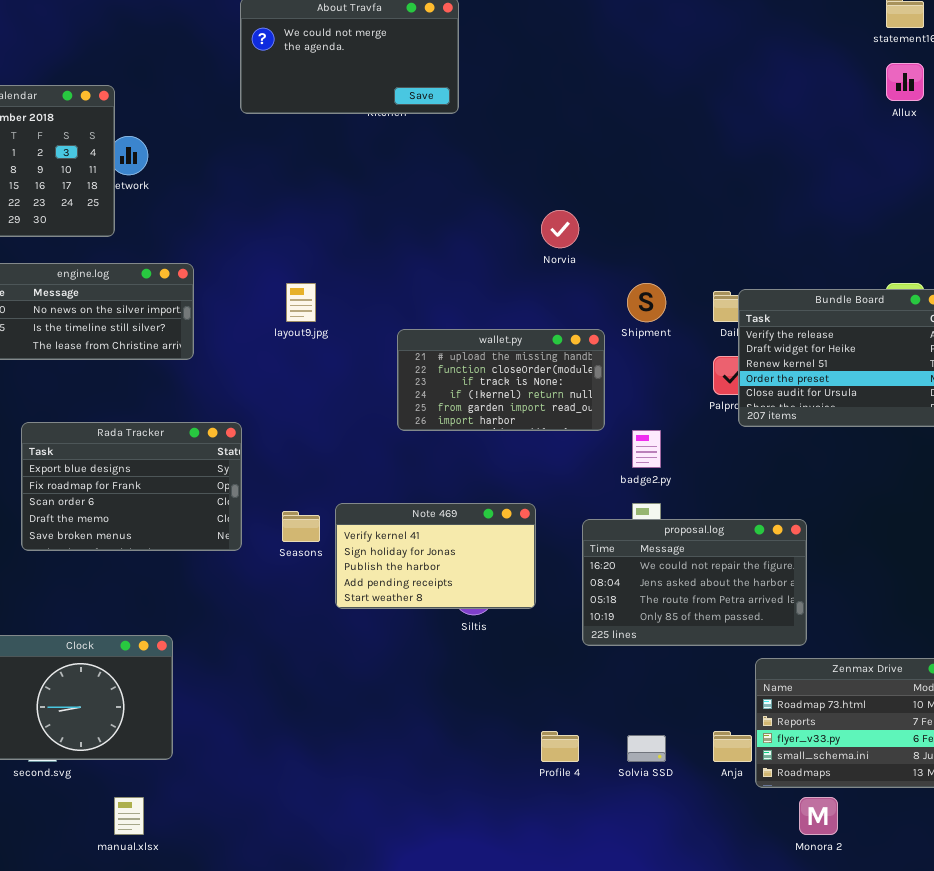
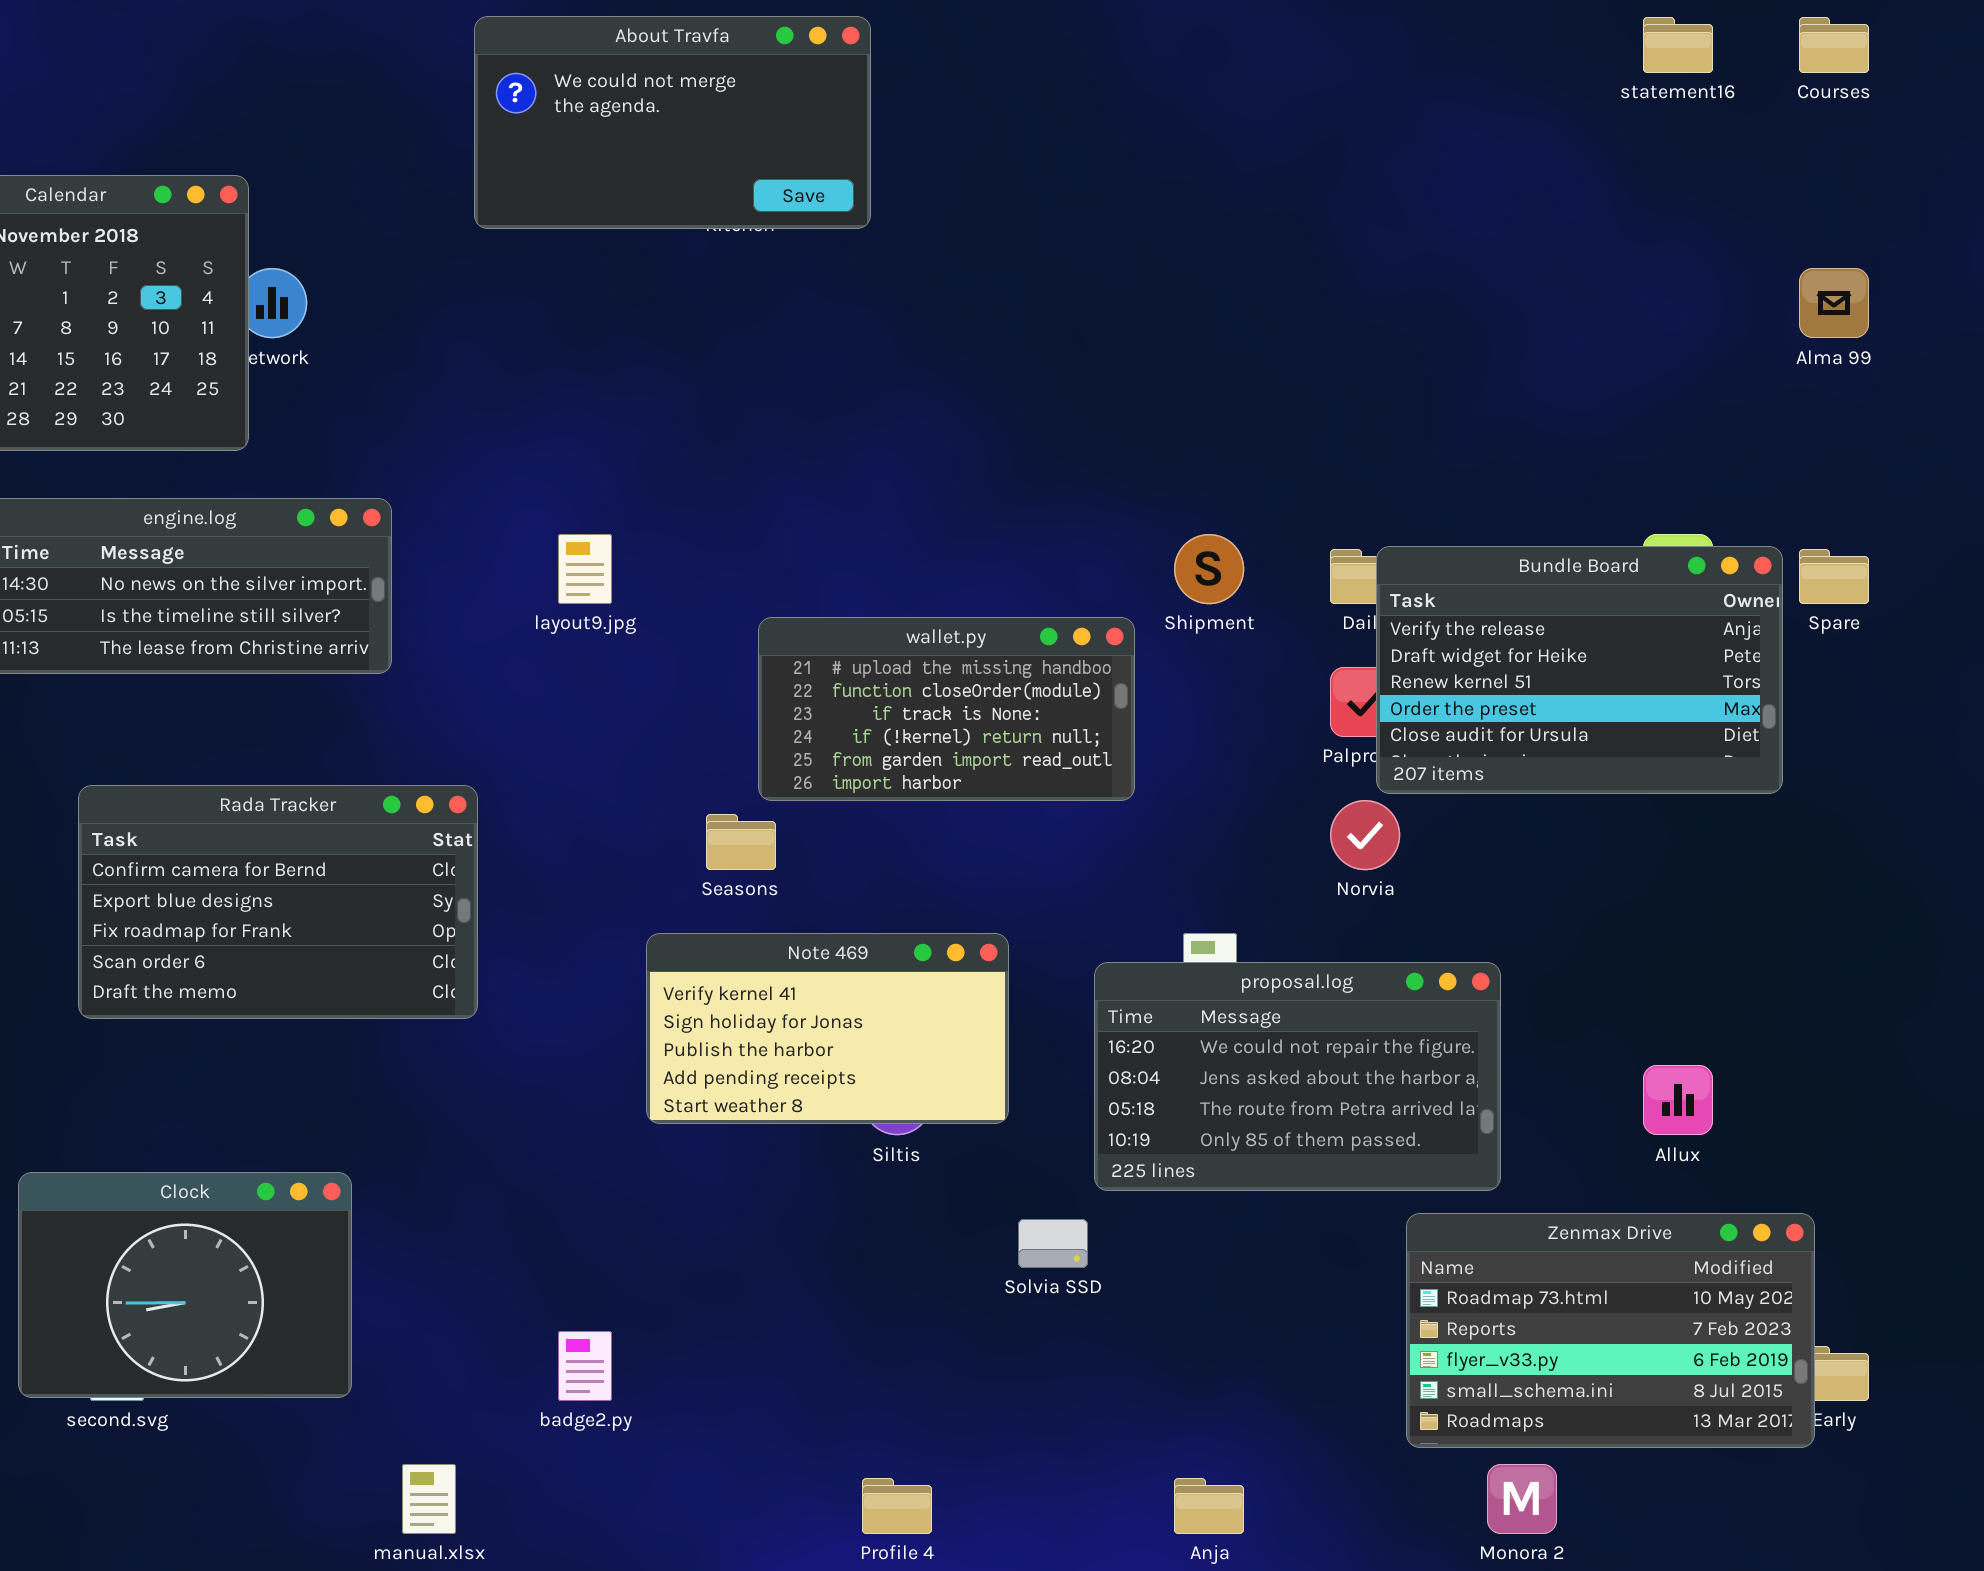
Allux: [886,63,924,101] -> [1643,1065,1713,1135], moved
Norvia: [541,210,579,248] -> [1330,800,1400,870], moved
Rada Tracker: [21,422,242,551] -> [78,785,478,1019], scrolled up 1 row
badge2.py: [632,430,661,468] -> [558,1331,612,1401], moved
Seasons: [282,511,320,542] -> [706,814,776,870], moved
Profile 4: [541,731,579,762] -> [862,1478,932,1534], moved
Anja: [713,731,752,762] -> [1174,1478,1244,1534], moved
Solvia SSD: [627,735,666,762] -> [1018,1219,1088,1268], moved
manual.xlsx: [114,797,144,835] -> [402,1464,456,1534], moved

